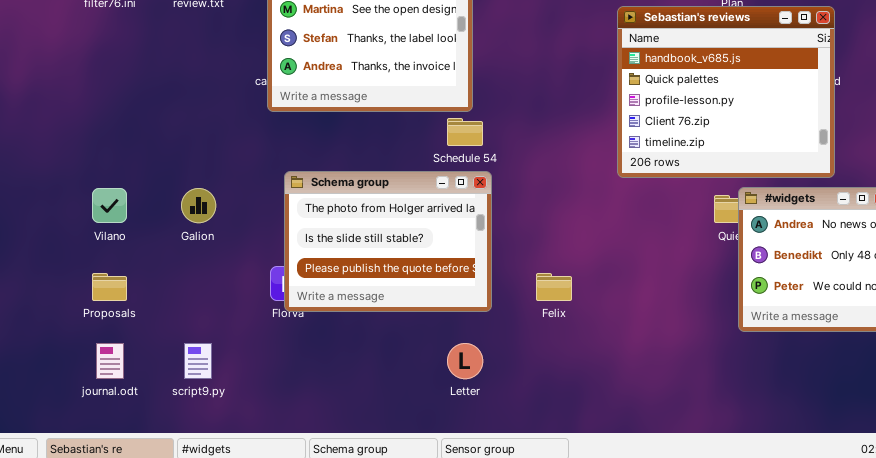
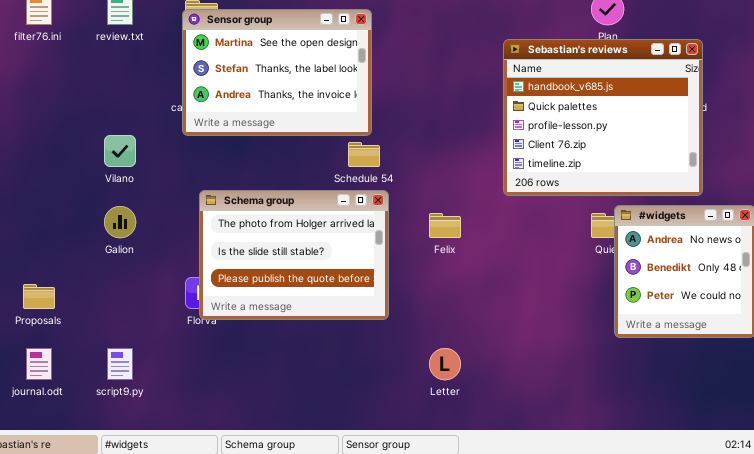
Vilano: [92,188,127,223] -> [104,135,136,167], moved
Felix: [536,273,572,301] -> [429,213,461,238], moved
Letter: [447,343,483,379] -> [429,348,461,380], moved

